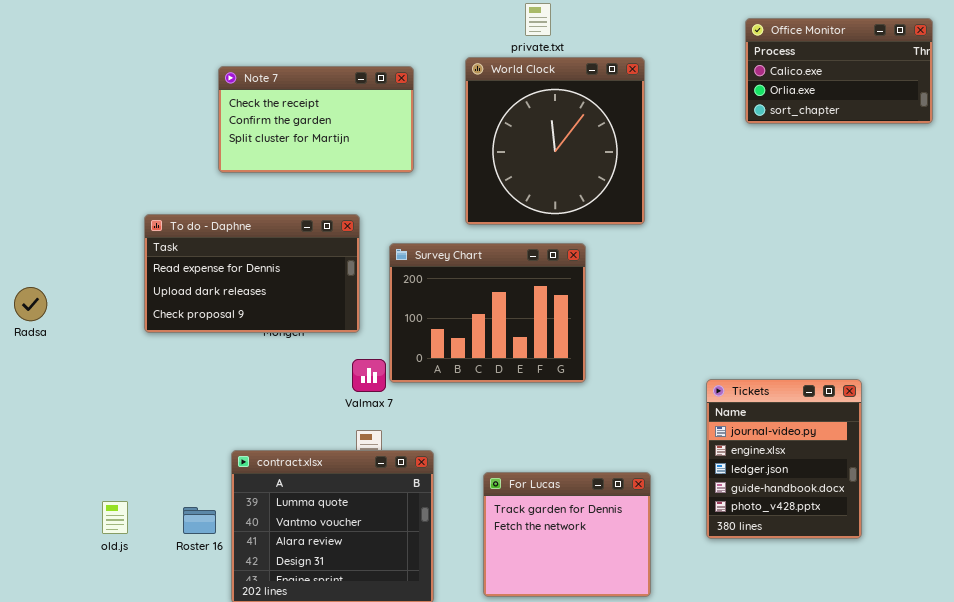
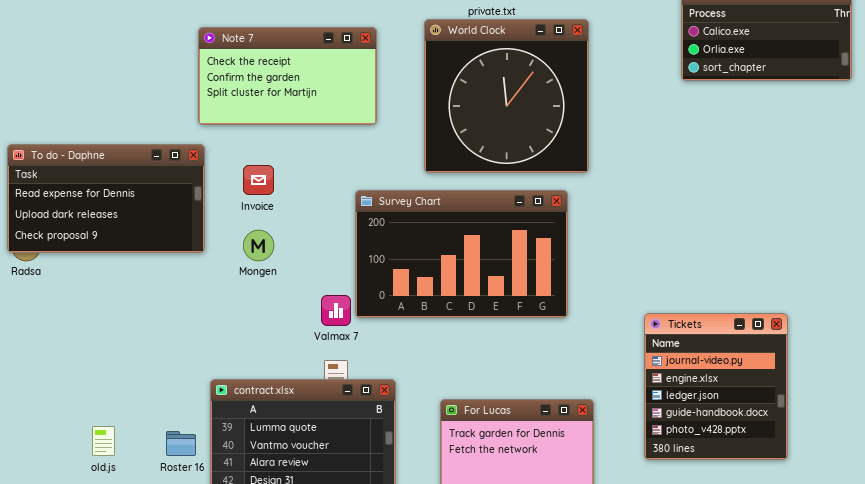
To do - Daphne: [144,214,360,333] -> [7,144,205,253], moved
Survey Chart: [389,243,586,383] -> [355,190,568,318], resized

